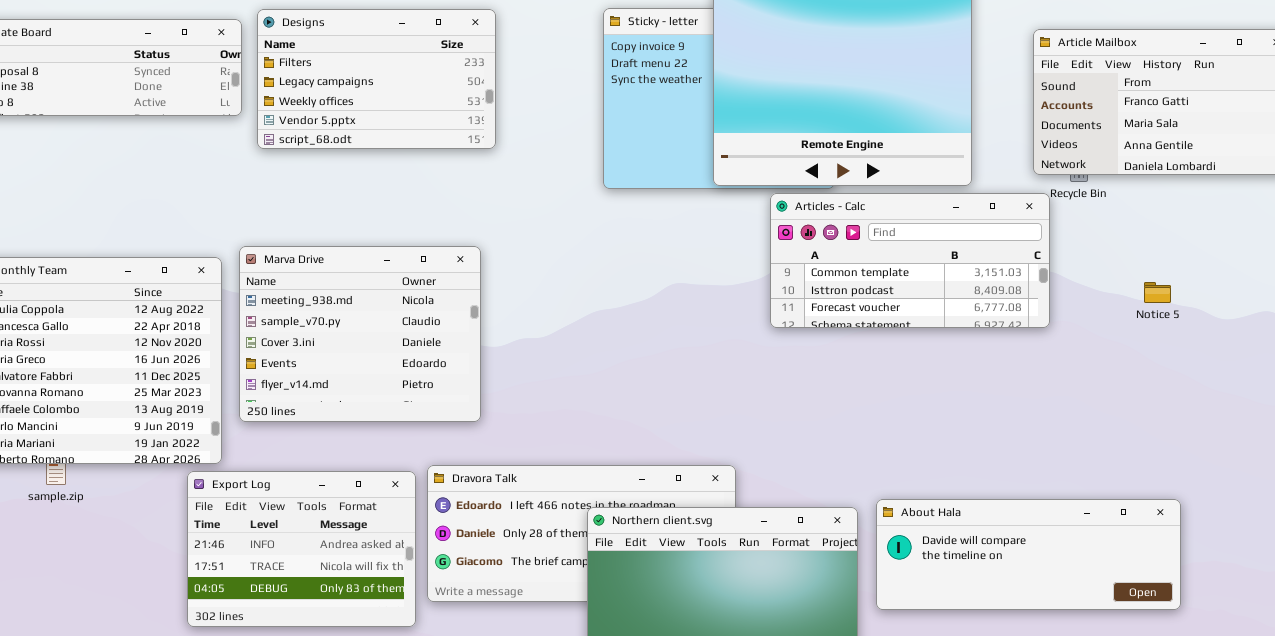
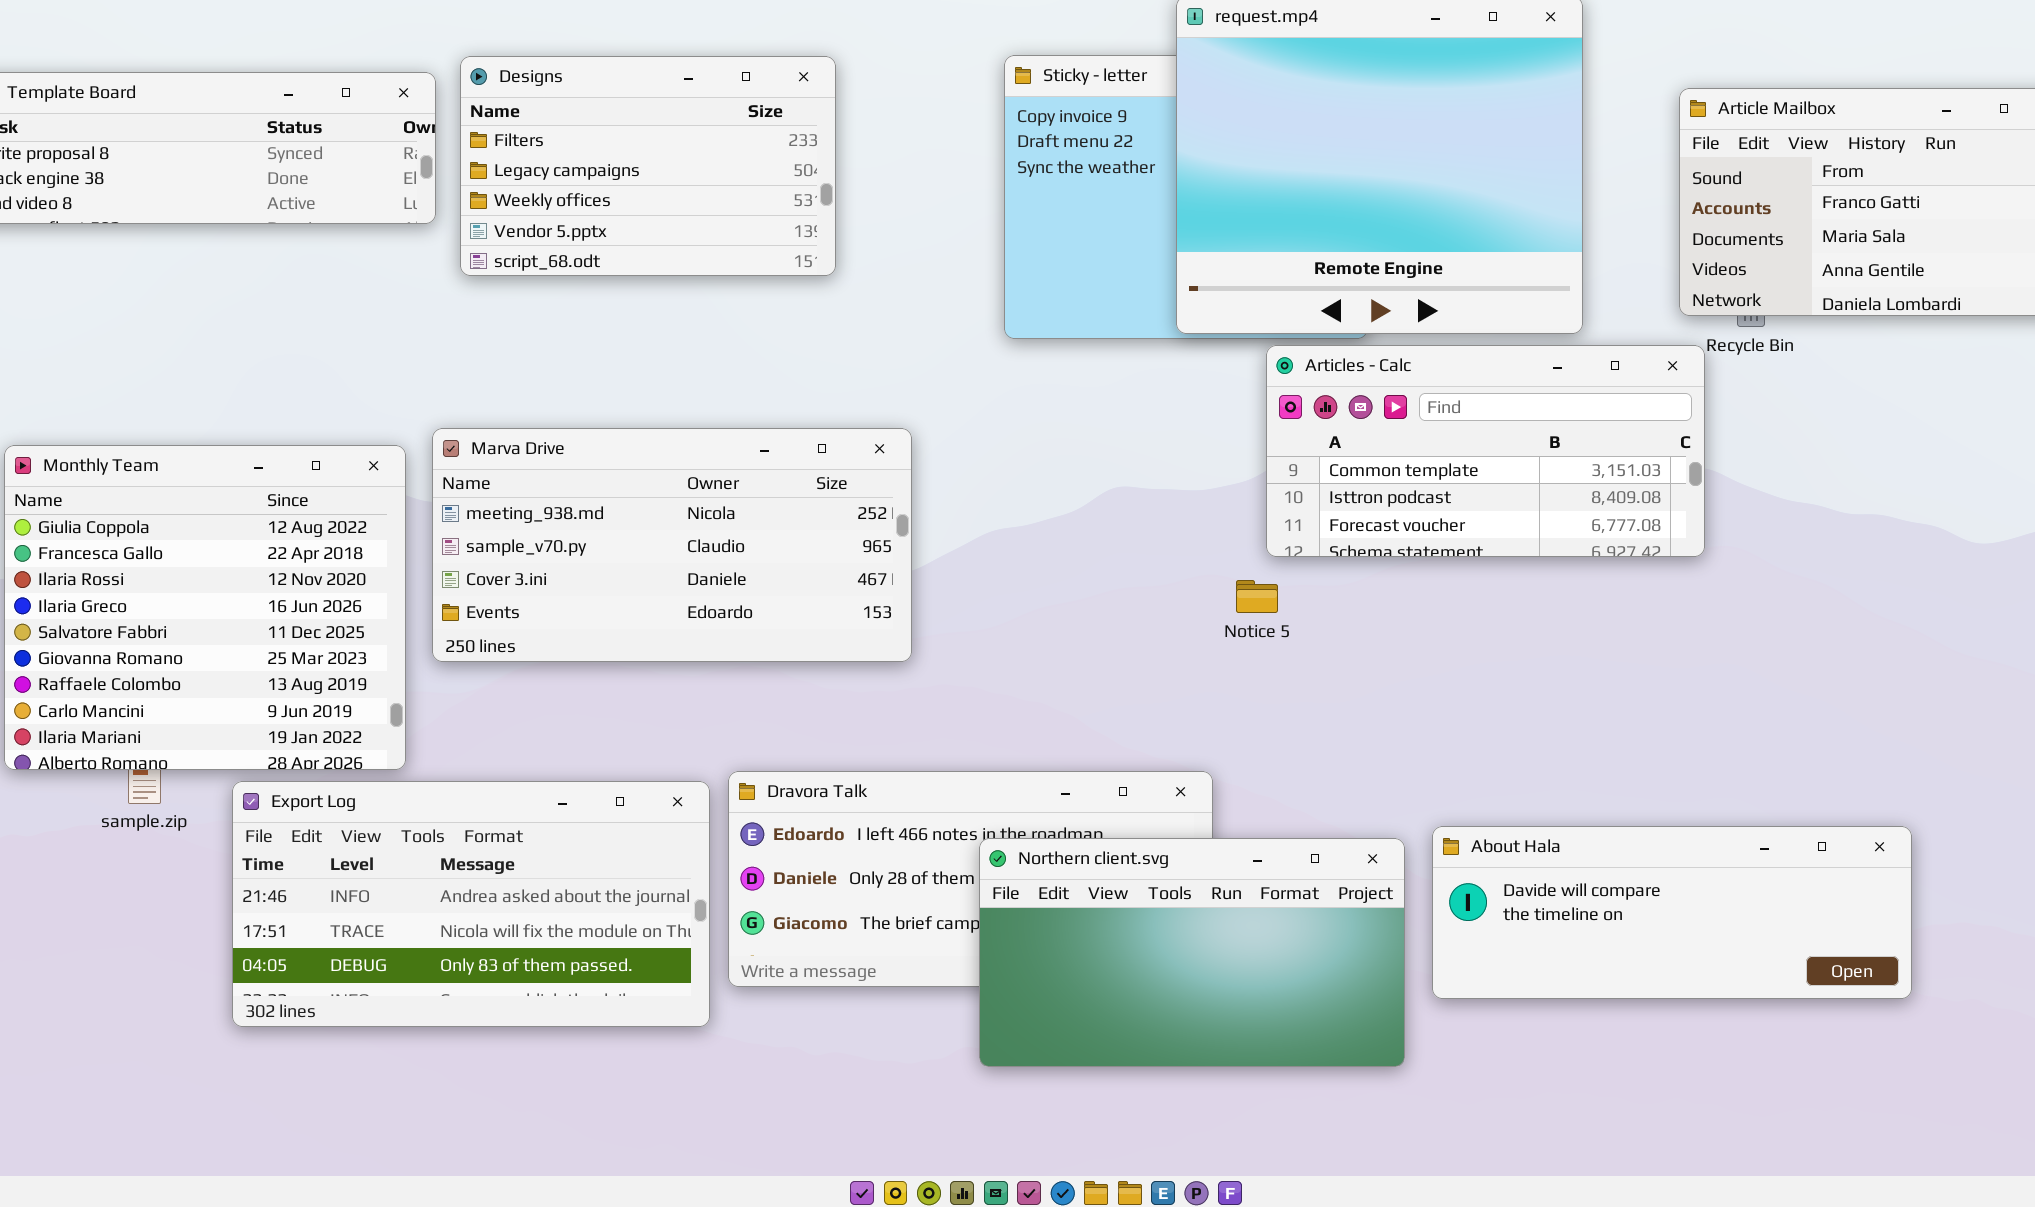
Marva Drive: [239,246,481,422] -> [432,428,912,662], resized
Notice 5: [1144,282,1171,303] -> [1236,580,1278,613], moved
Export Log: [187,471,416,627] -> [232,781,710,1027], resized

